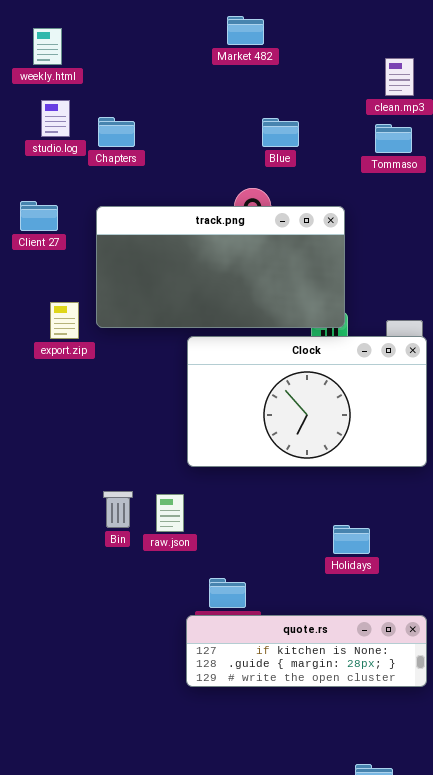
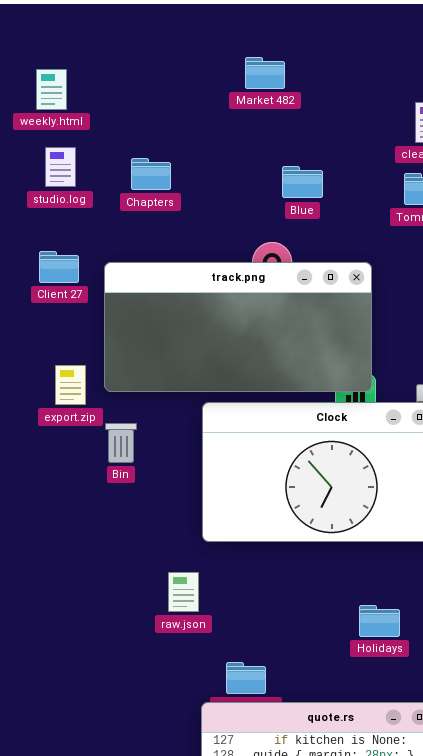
Chapters: [98,117,135,147] -> [131,158,171,190], moved
Client 27: [20,201,58,231] -> [39,251,79,283], moved
Bin: [103,491,133,528] -> [105,423,137,463], moved

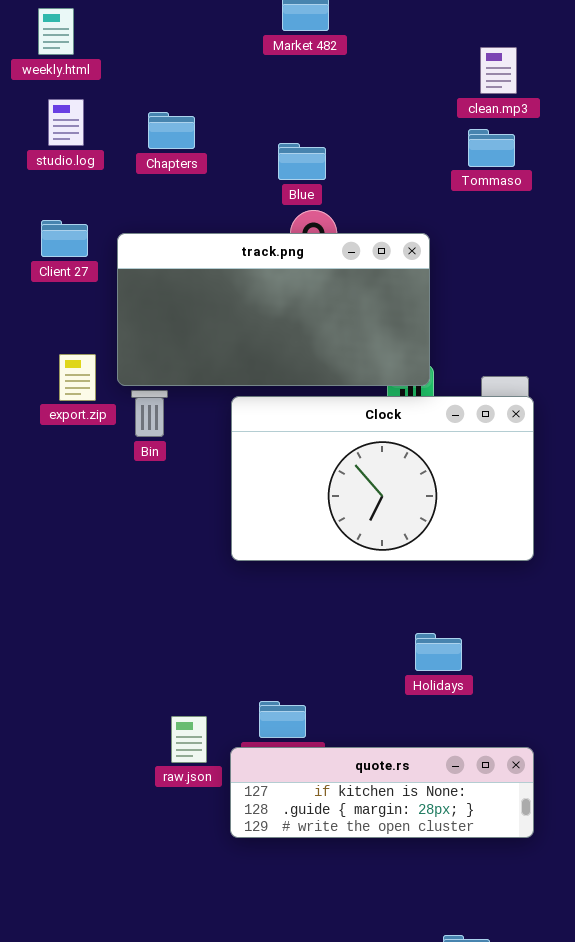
Blue: [282,166,323,198] -> [278,143,326,180], moved
Bin: [105,423,137,463] -> [131,390,168,437], moved
raw.json: [168,572,199,612] -> [171,716,207,763], moved

